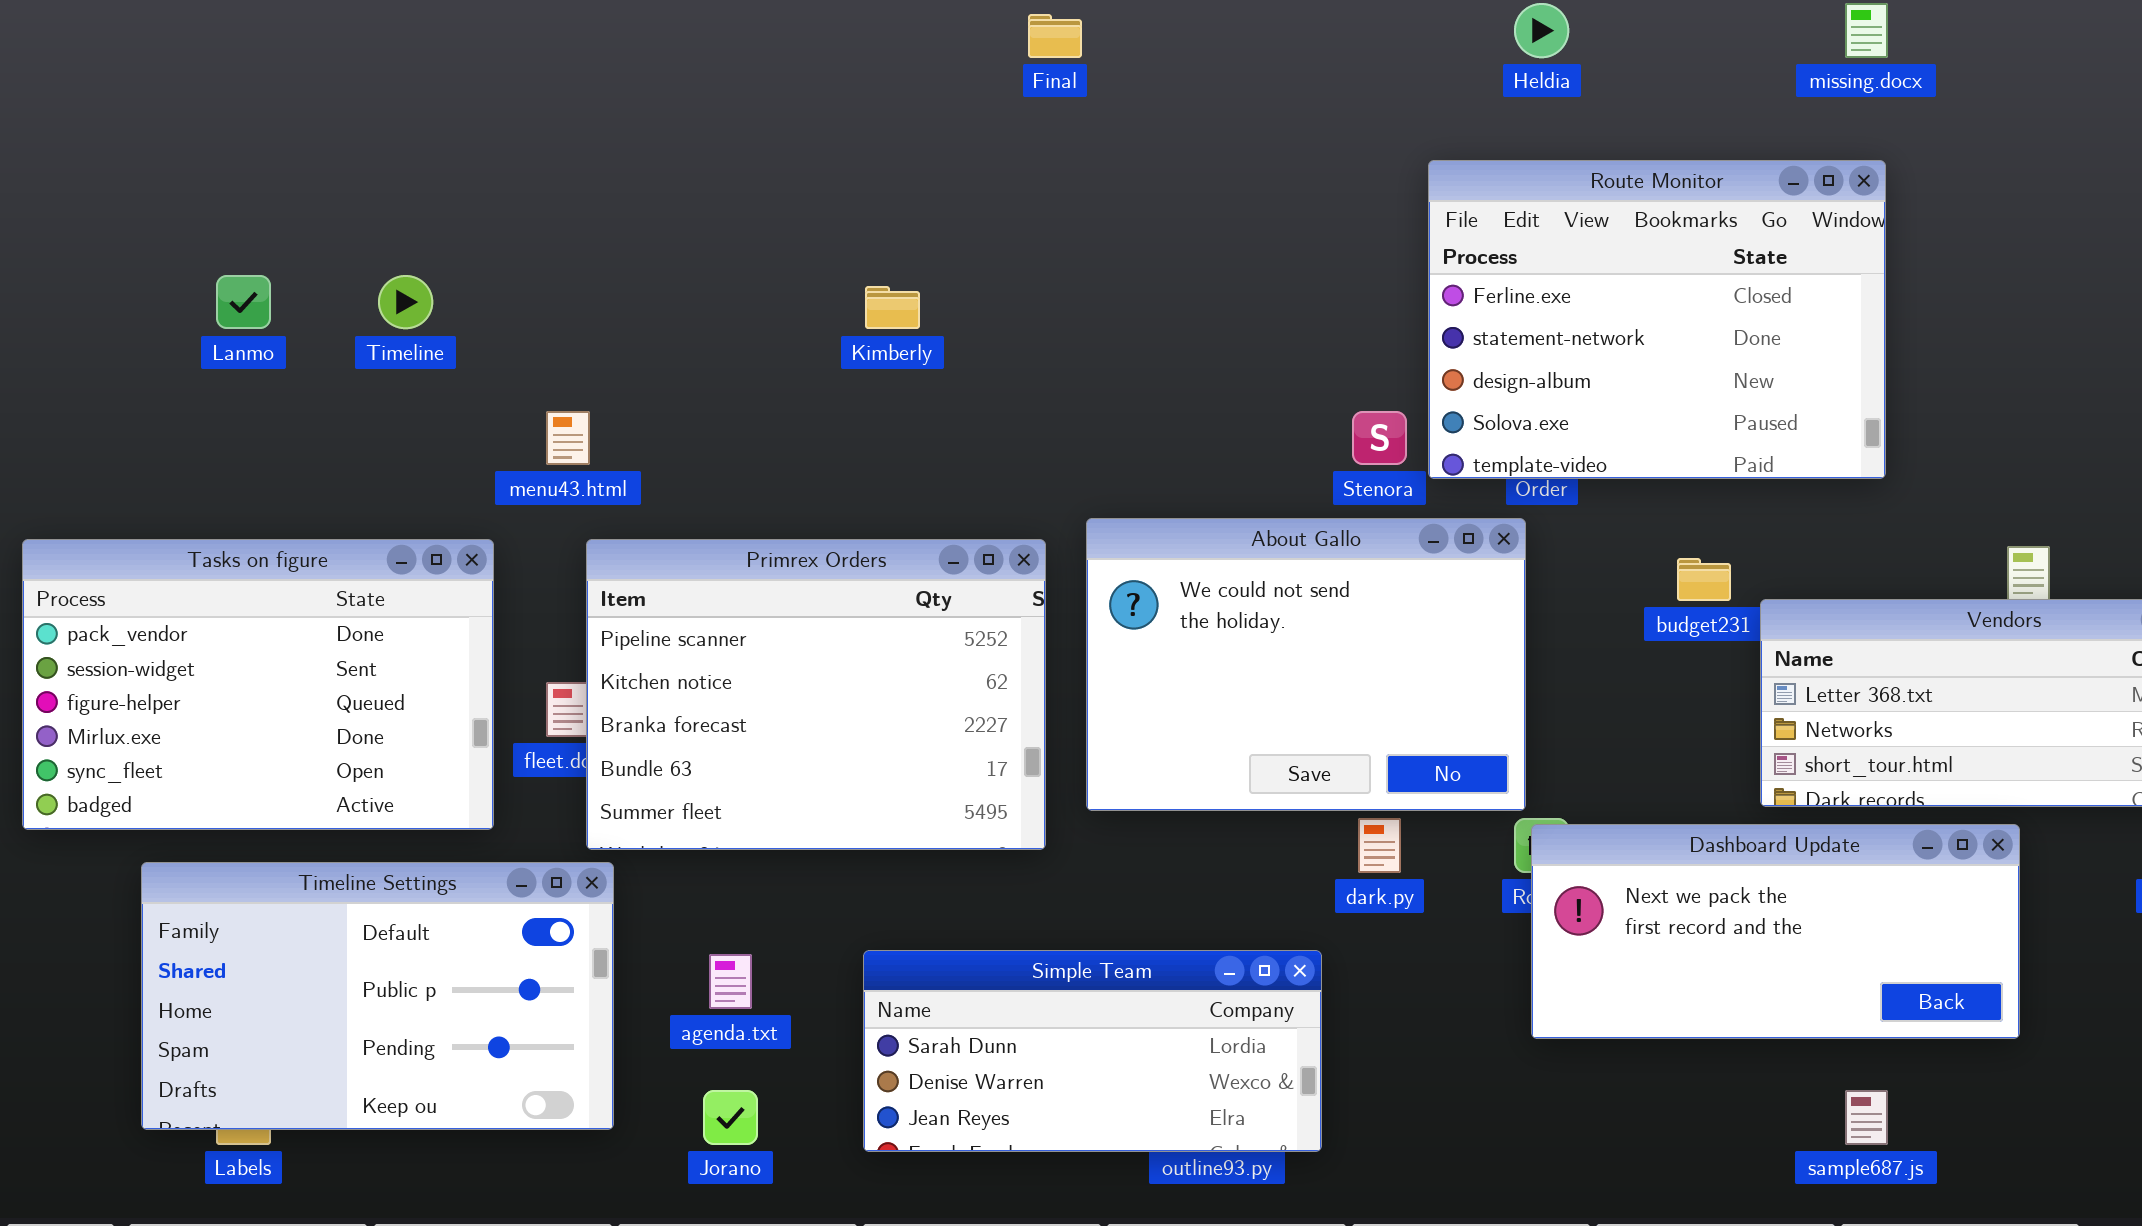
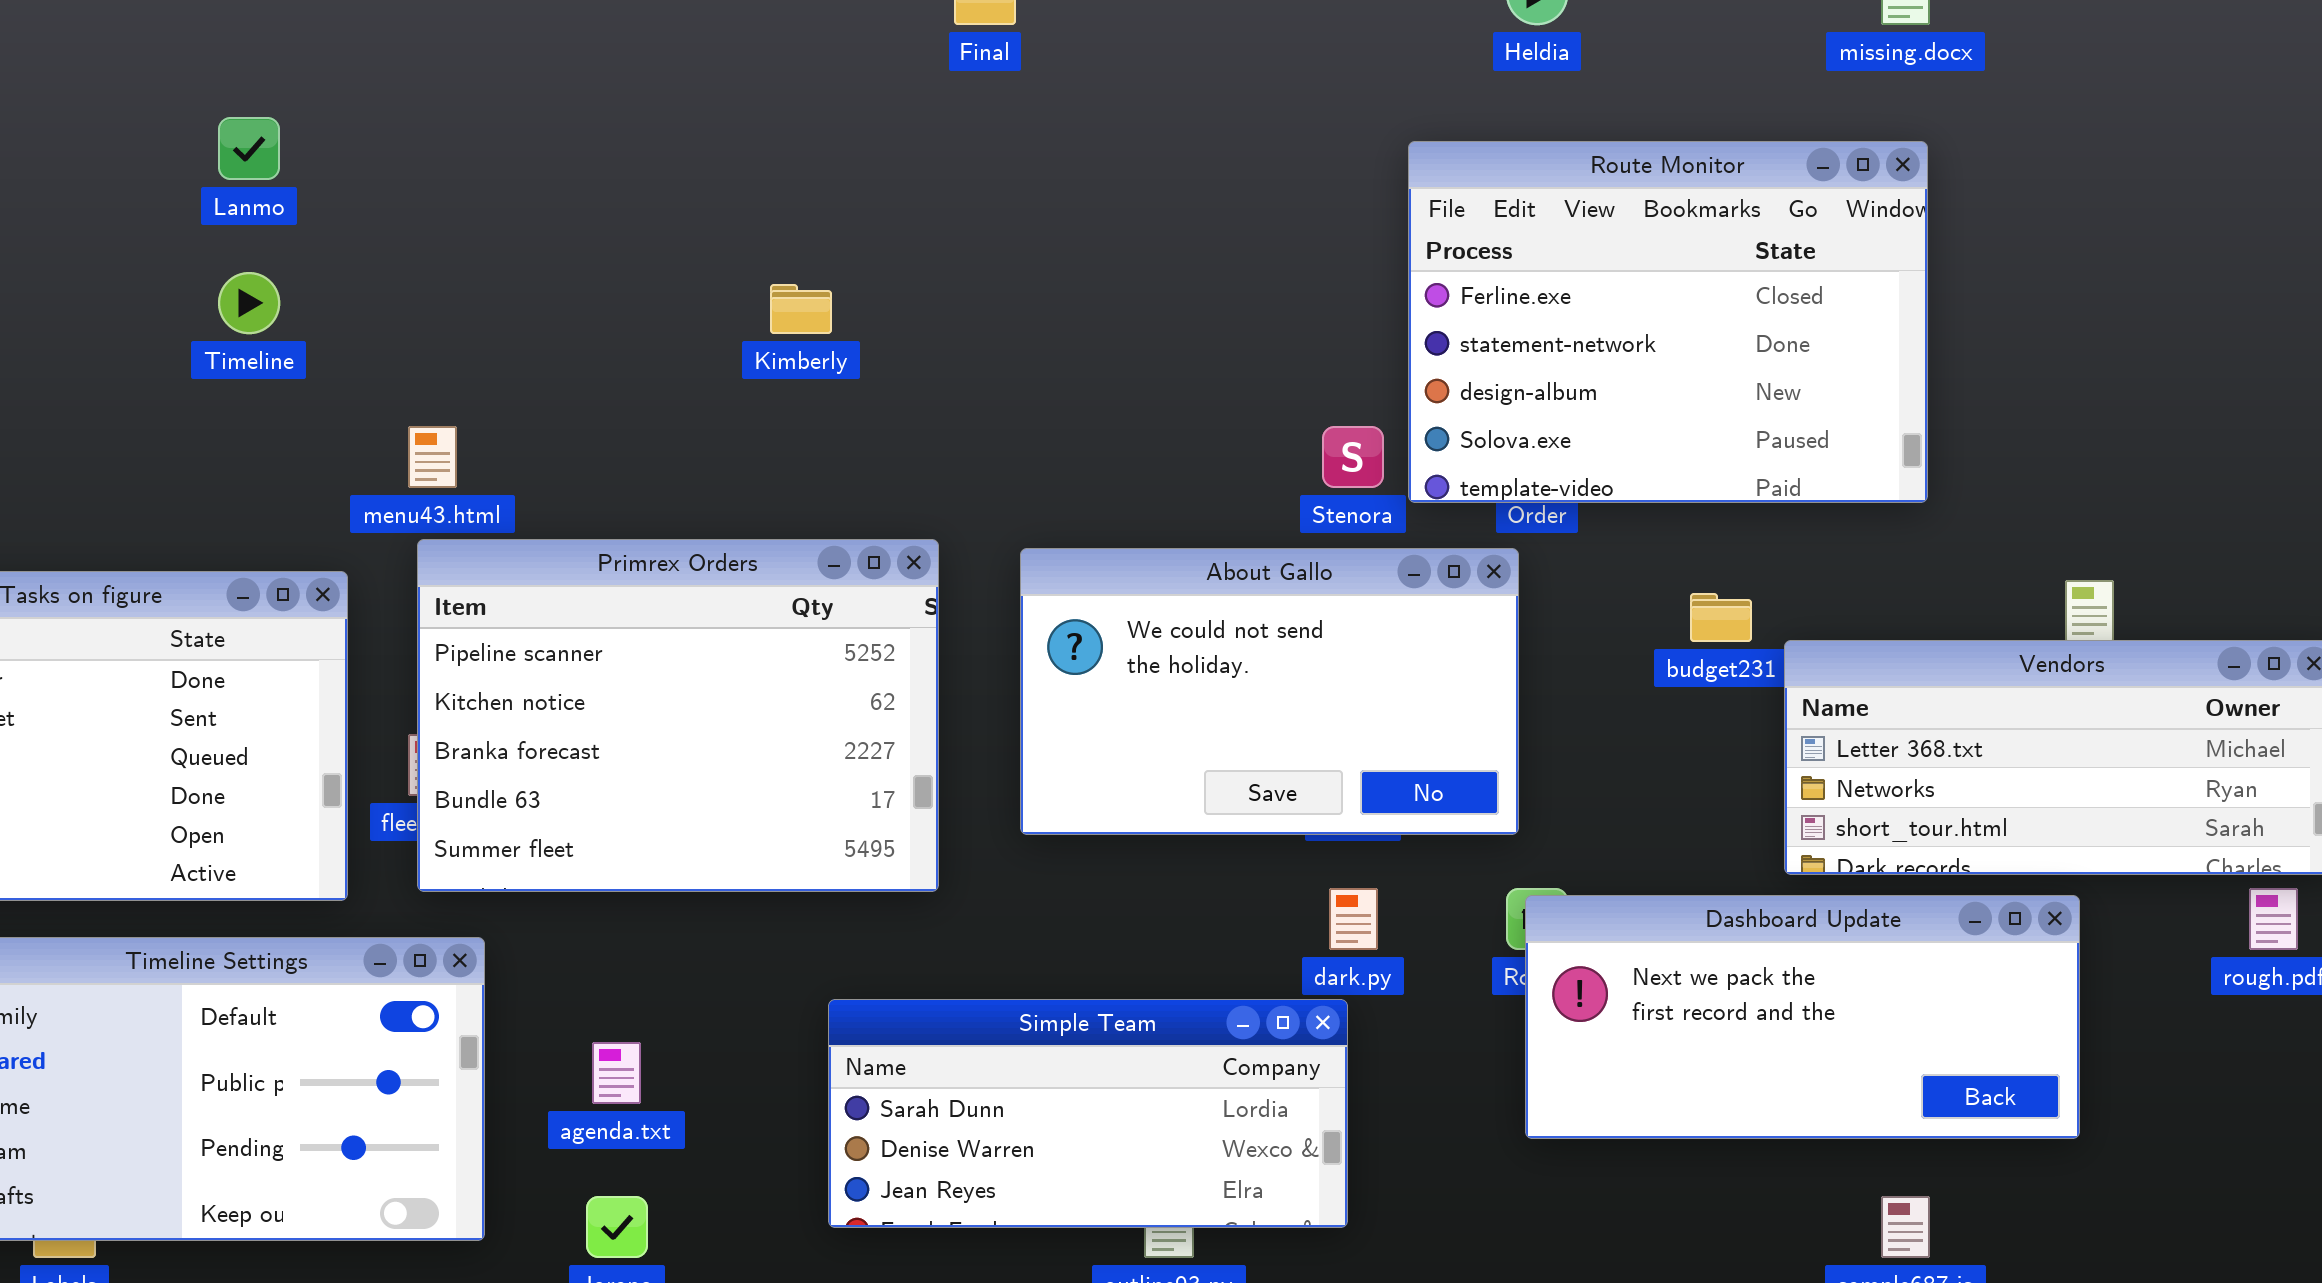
Lanmo: [216,275,271,329] -> [218,117,280,180], moved
About Gallo: [1086,518,1526,811] -> [1020,548,1519,835], resized
Primrex Orders: [586,539,1046,850] -> [417,539,939,892], moved
Simple Team: [863,950,1322,1152] -> [828,999,1348,1228], moved

